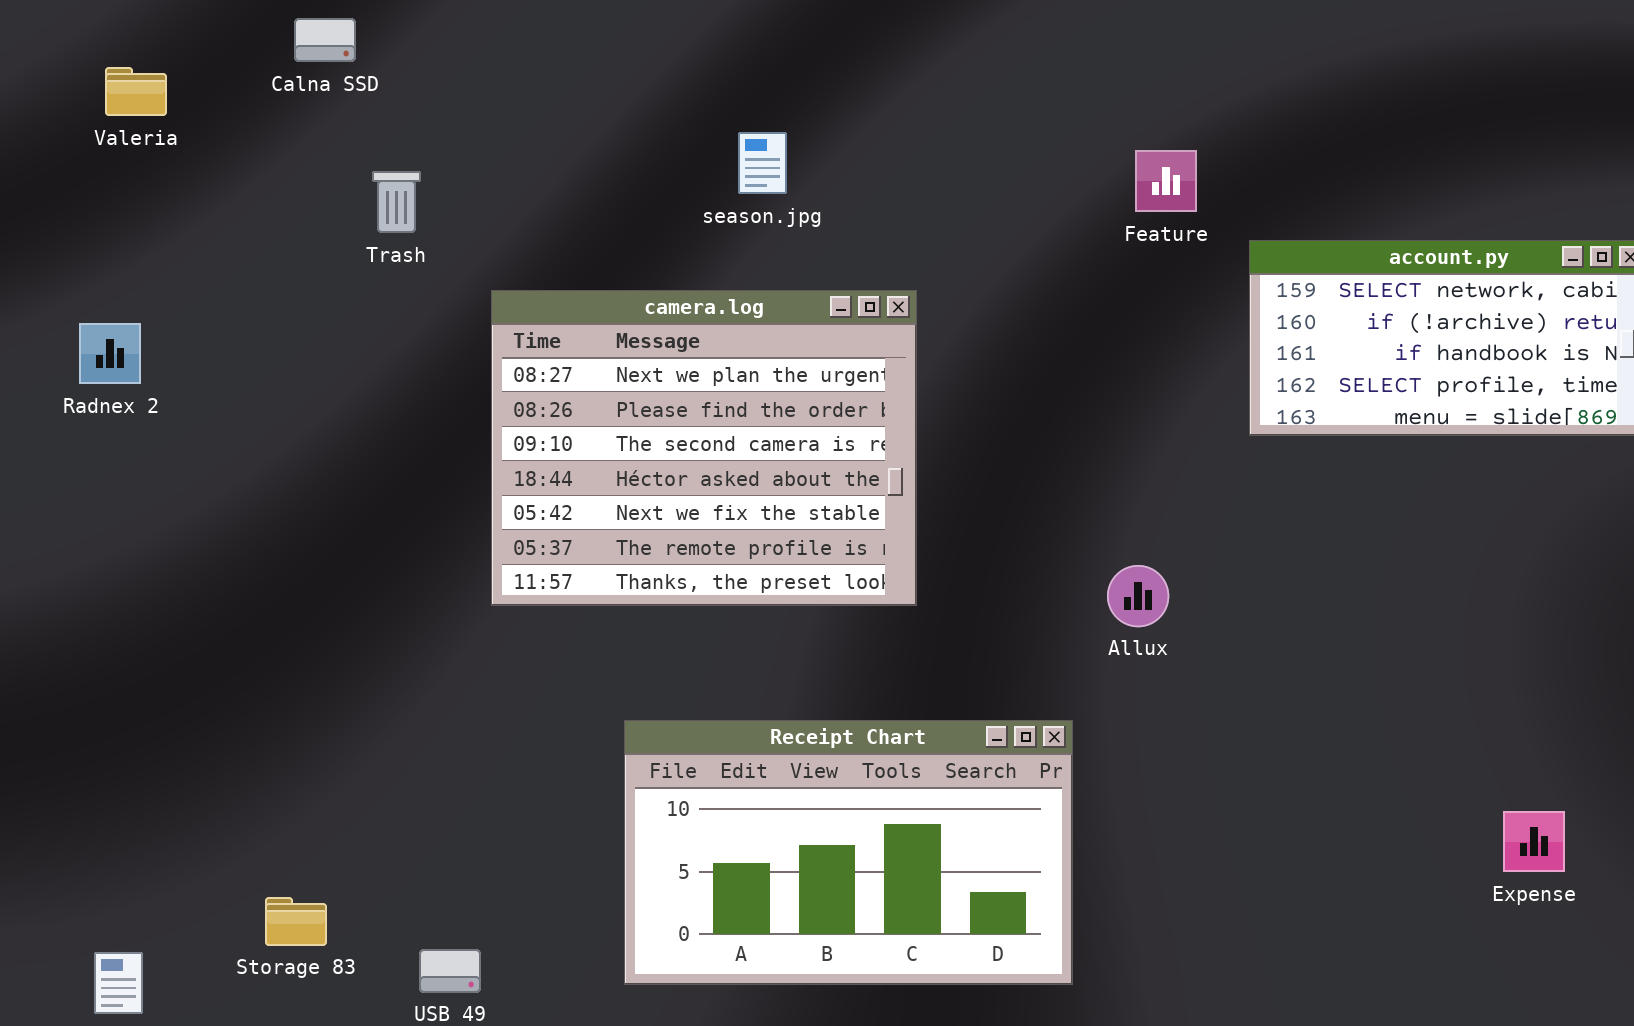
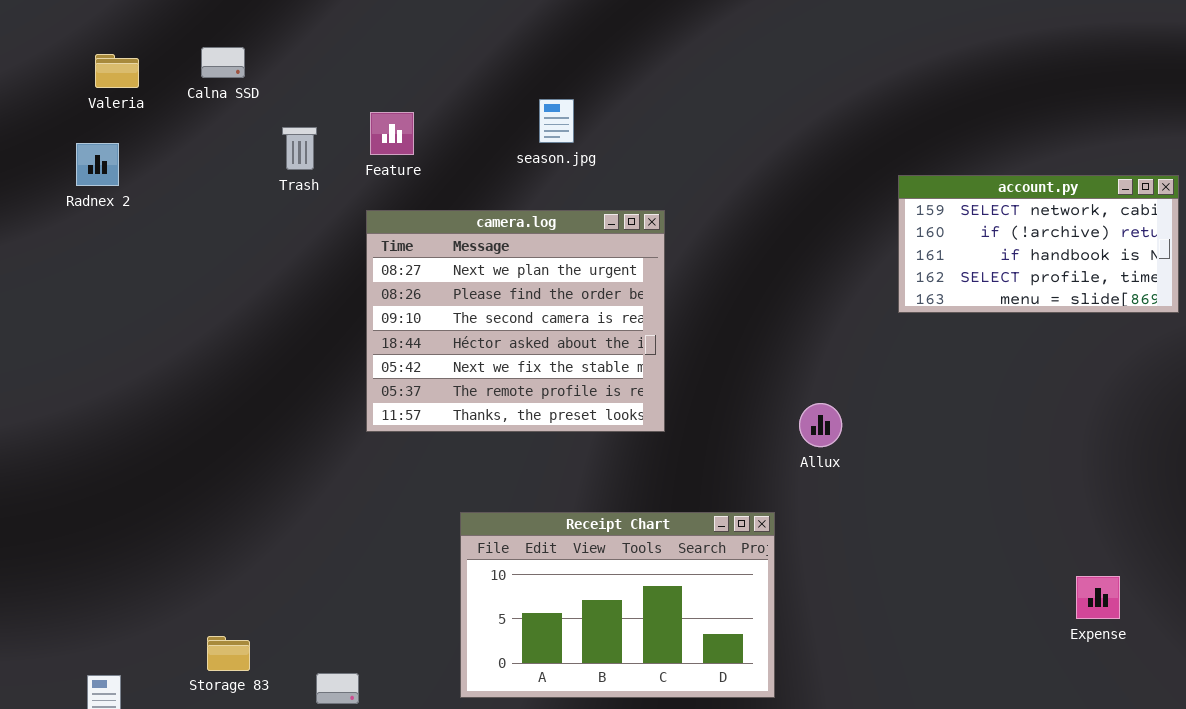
Calna SSD: [294,18,356,62] -> [201,47,245,78], moved
Feature: [1135,150,1197,212] -> [370,112,414,155], moved
Radnex 2: [79,323,141,384] -> [76,143,119,186], moved

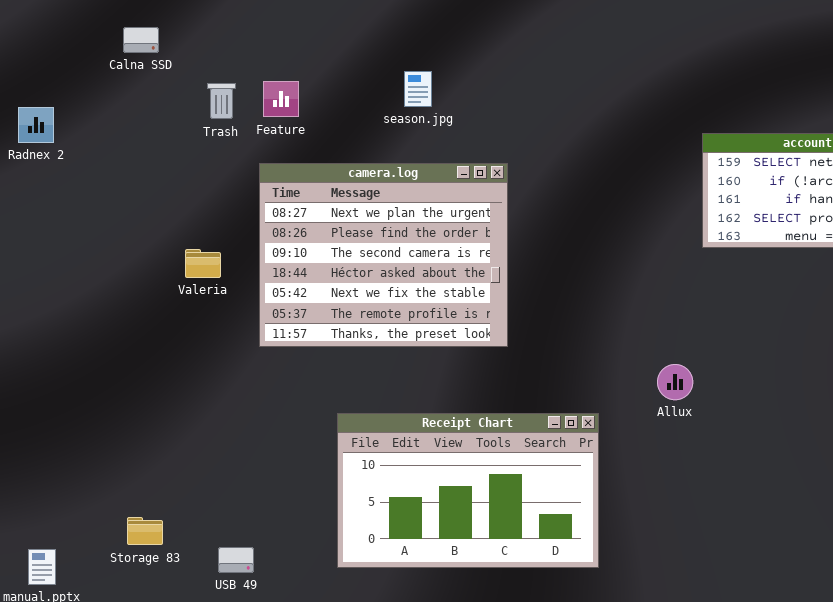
Valeria: [95,54,139,88] -> [185,249,221,278], moved
Trash: [282,127,317,170] -> [207,83,236,119], moved
Allux: [799,403,842,447] -> [657,364,693,400], moved

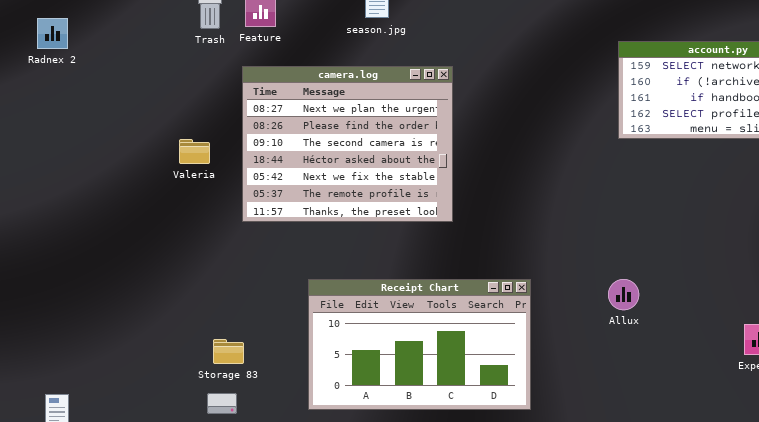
Allux: [657,364,693,400] -> [608,279,639,310], moved
Storage 83: [127,517,163,545] -> [213,339,244,364], moved

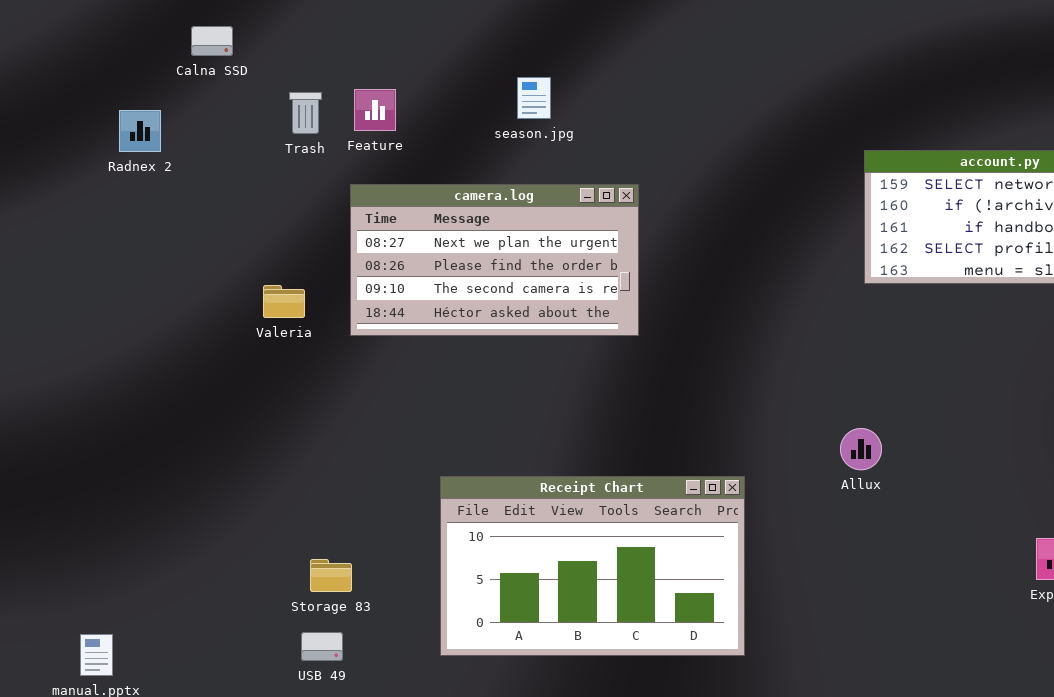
Radnex 2: [37,18,68,49] -> [119,110,161,152], moved
camera.log: [242,66,453,222] -> [350,184,639,336], resized
Allux: [608,279,639,310] -> [840,428,882,470], moved

